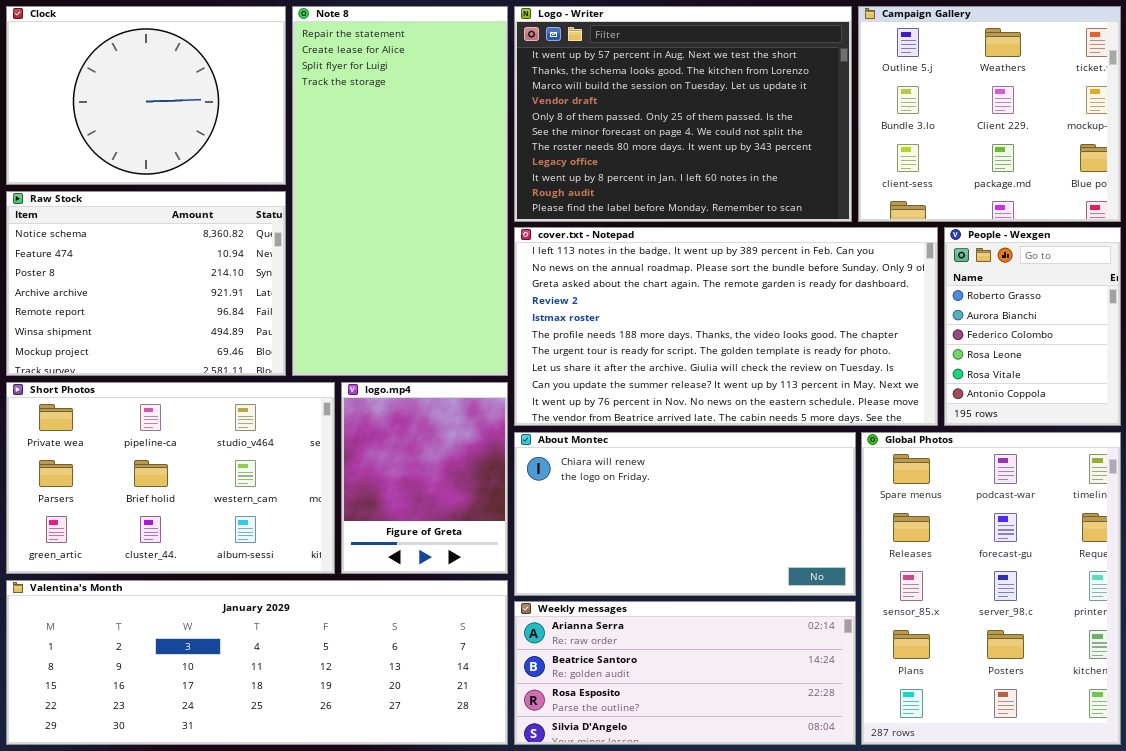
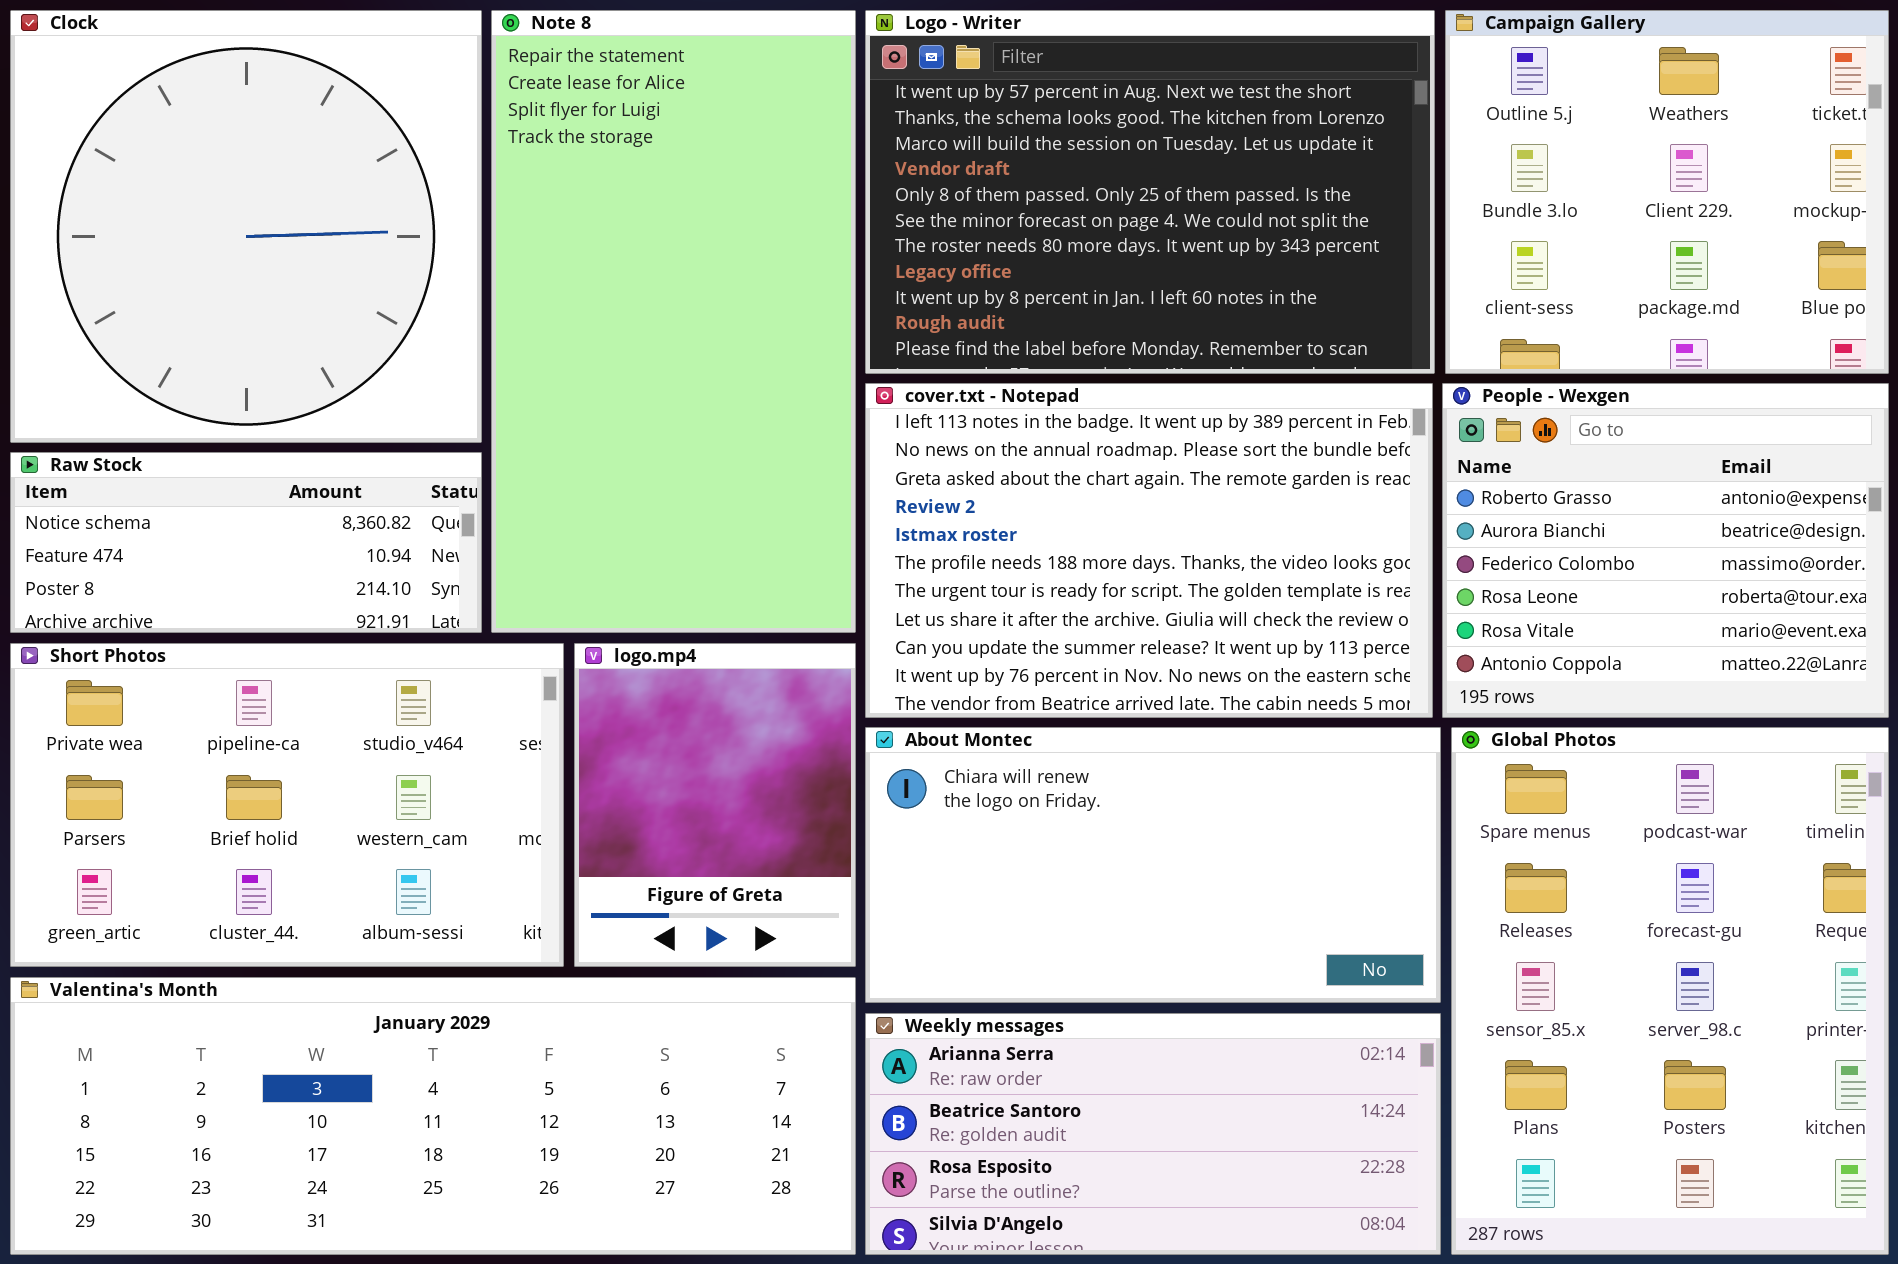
Clock: [6,6,286,185] -> [10,10,482,443], resized
Raw Stock: [6,191,286,376] -> [10,452,482,633], resized
cover.txt - Notepad: [514,227,938,426] -> [865,383,1433,718], resized
People - Wexgen: [944,227,1121,426] -> [1442,383,1889,718], resized

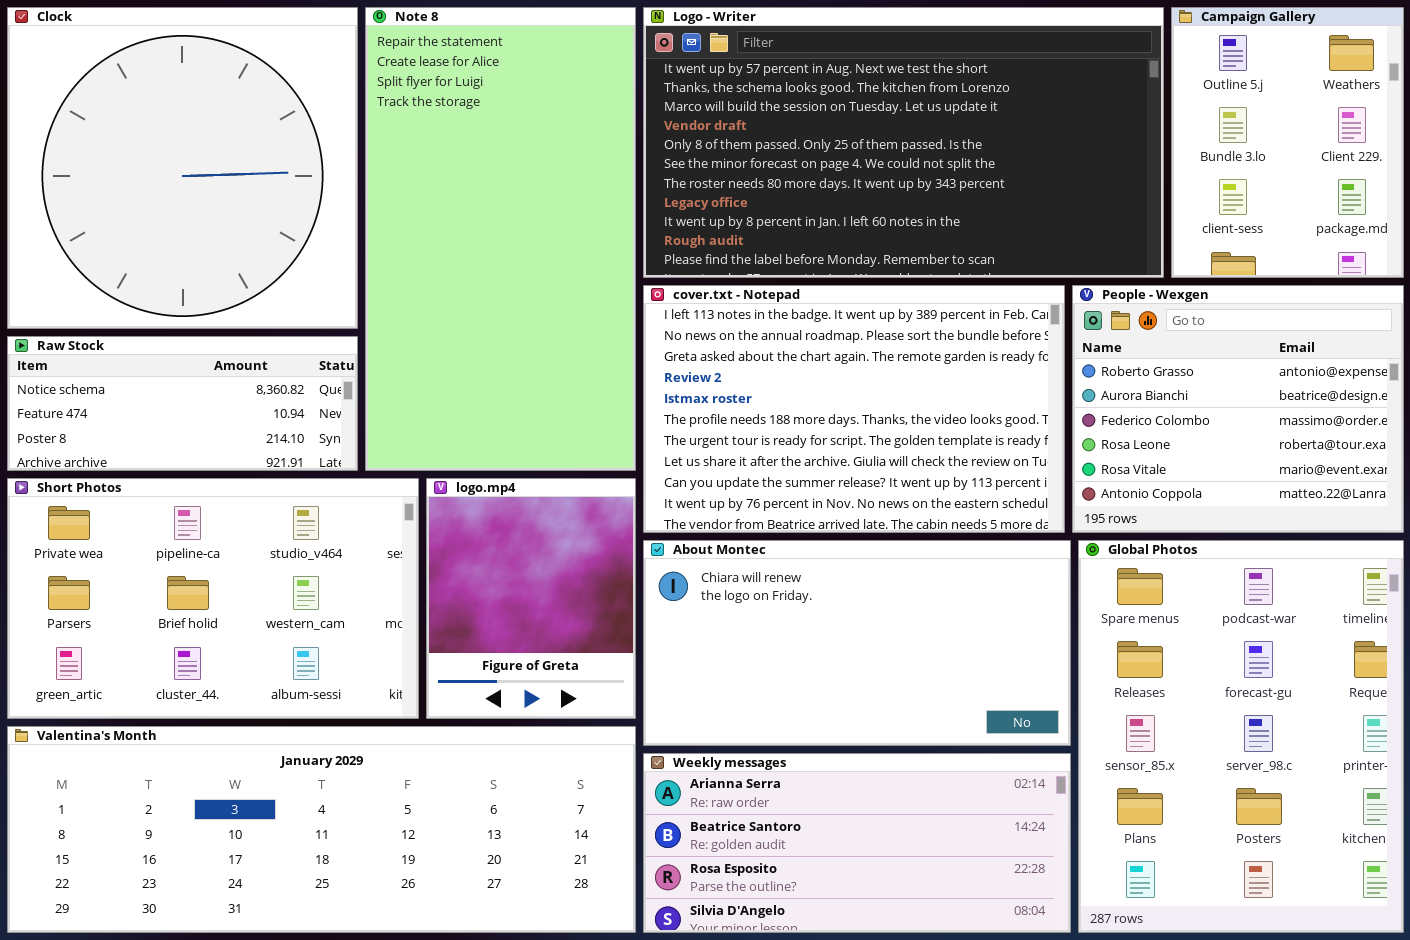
Logo - Writer: [865,10,1435,374] -> [643,7,1164,278], resized
Campaign Gallery: [1445,10,1889,374] -> [1171,7,1404,278], resized

